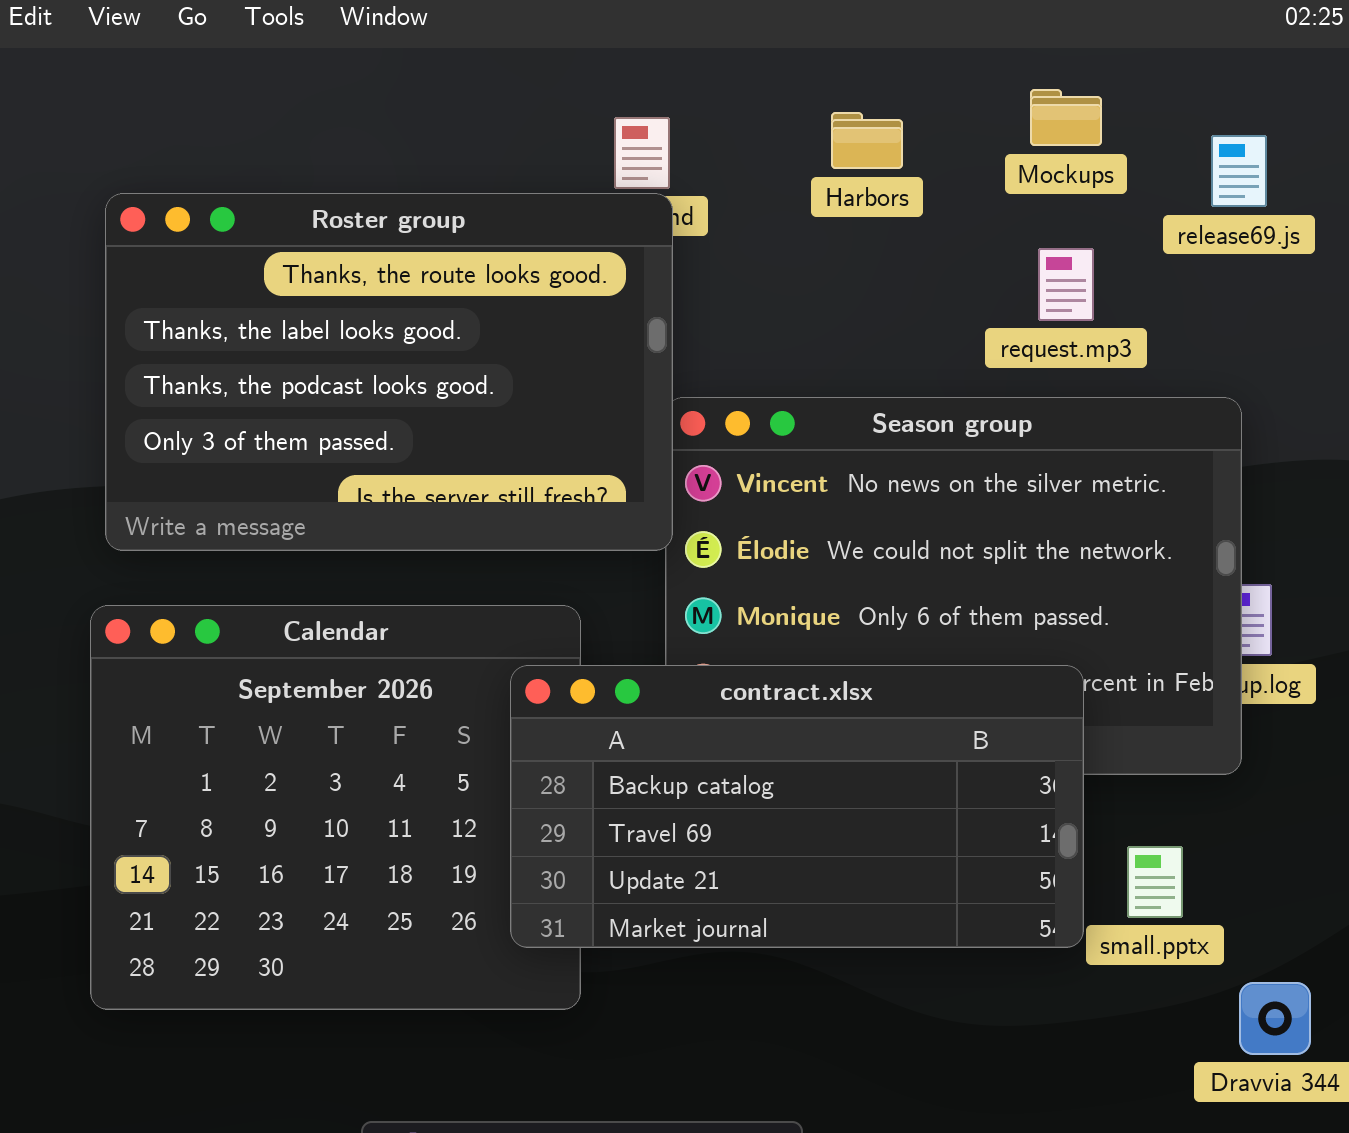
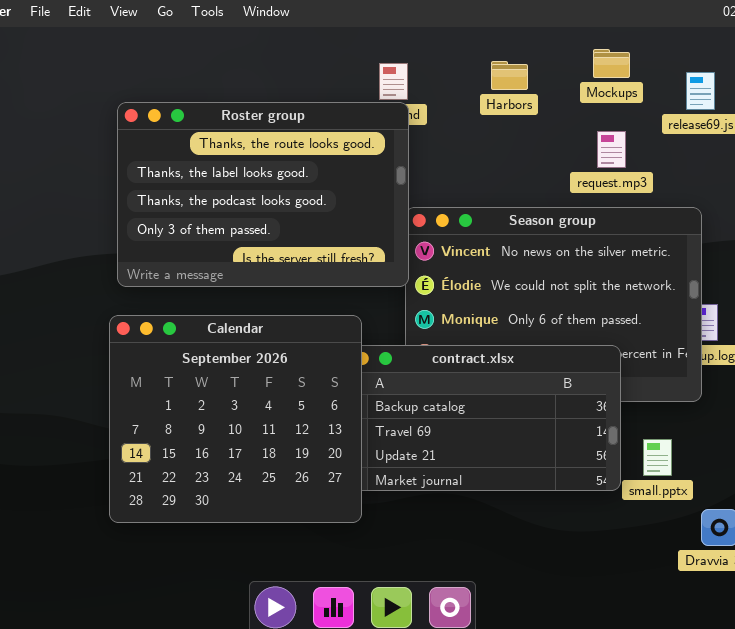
Calendar: [90,605,581,1010] -> [109,315,362,523], raised

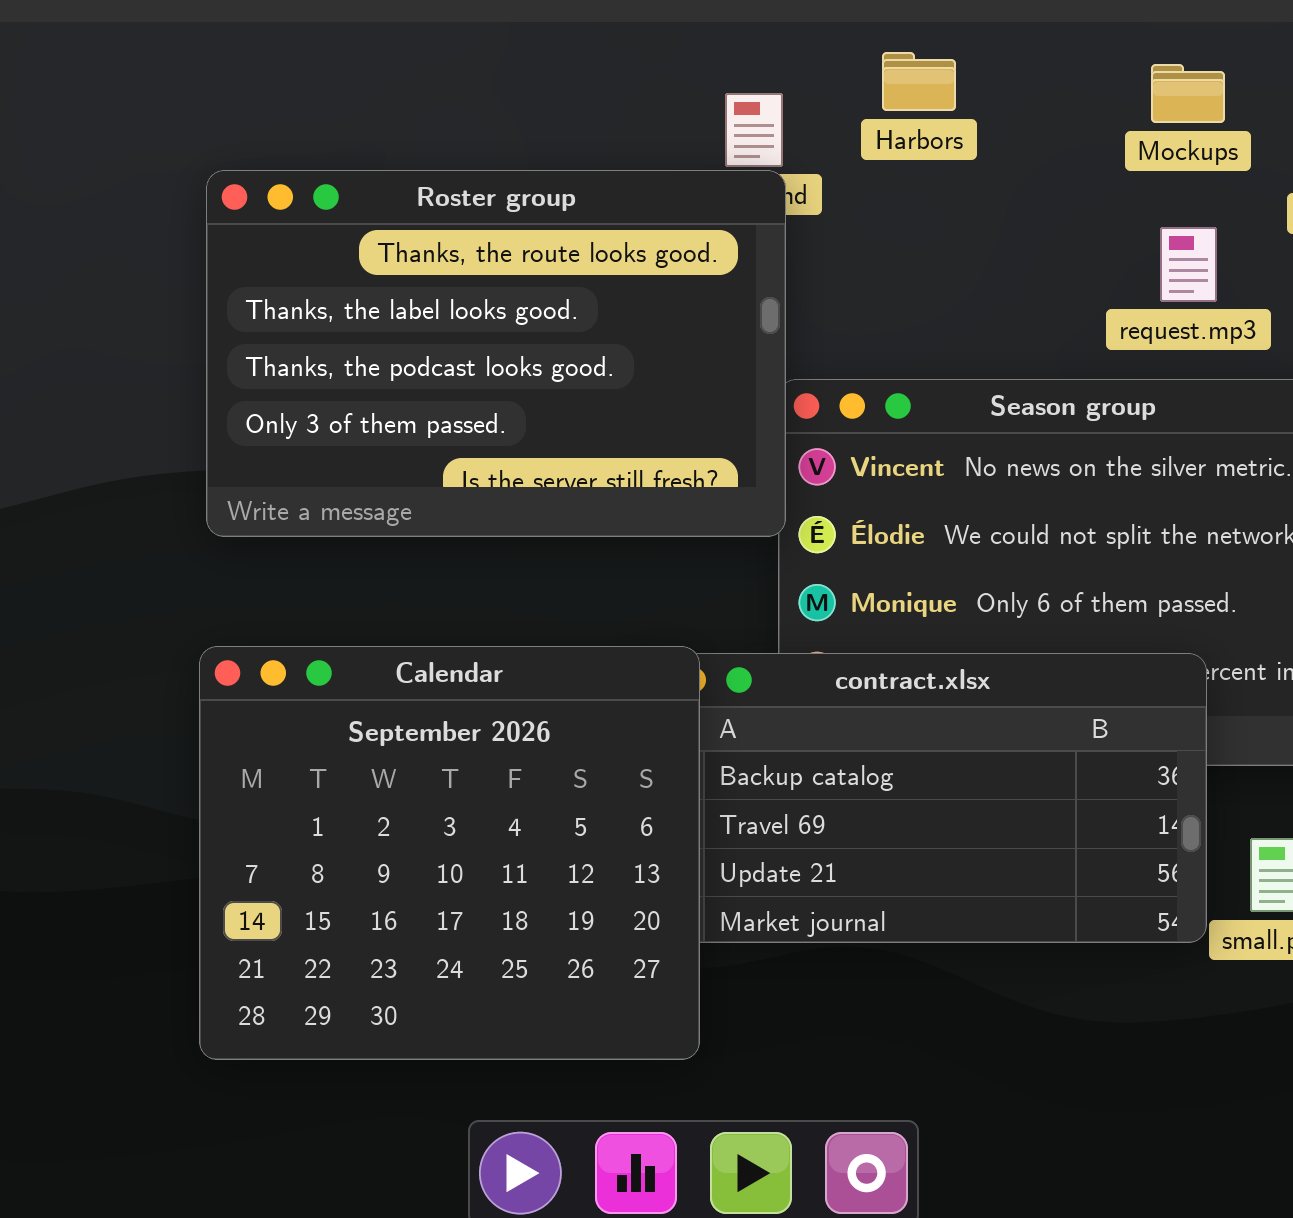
Harbors: [491,61,528,90] -> [882,52,956,111], moved
Calendar: [109,315,362,523] -> [199,646,700,1060], moved

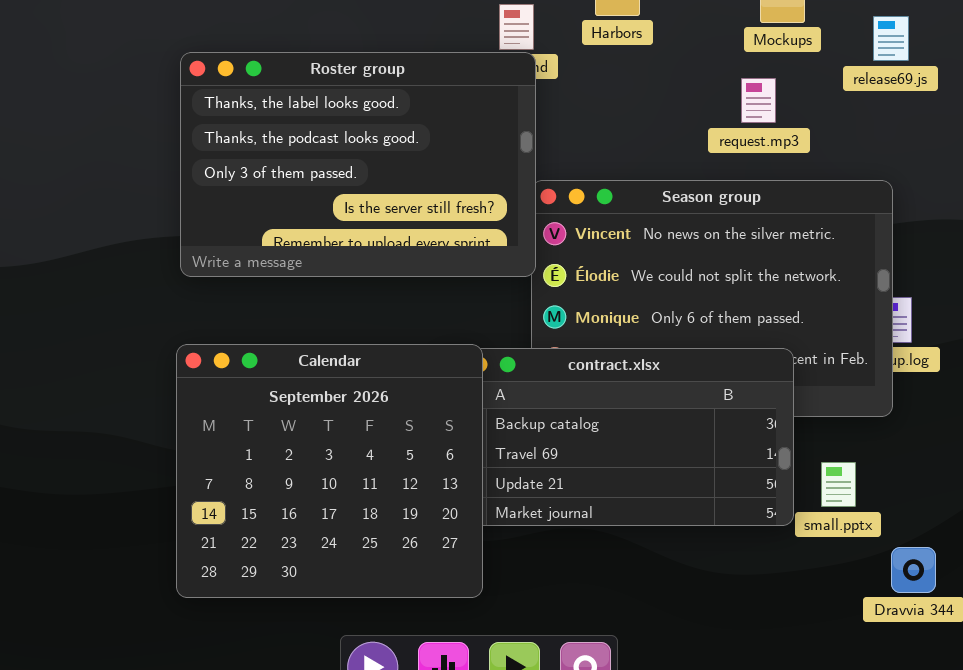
Roster group: [206,170,786,537] -> [180,52,536,277], scrolled down 1 row
request.mp3: [1160,227,1217,302] -> [741,78,776,123], moved

